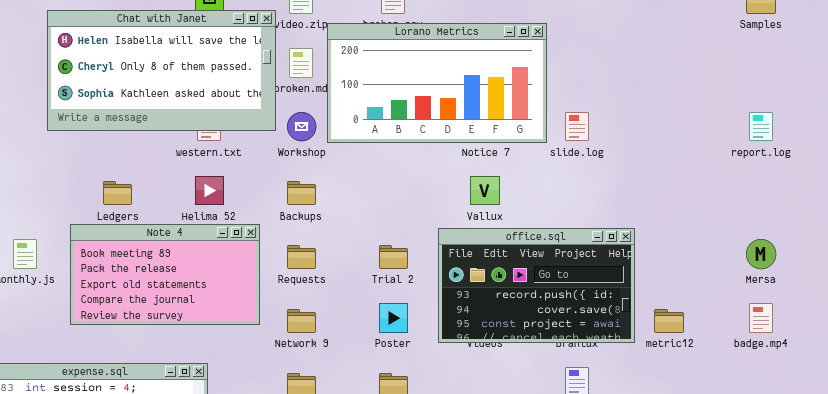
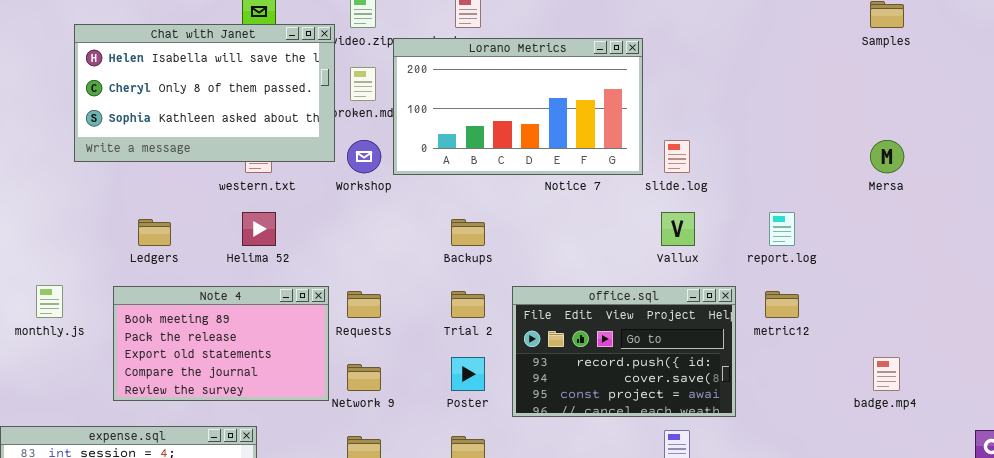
report.log: [749,112,773,141] -> [769,212,795,246], moved
Vallux: [470,176,500,205] -> [661,212,695,246], moved
Backups: [287,181,316,205] -> [451,219,485,246], moved
Note 4: [70,224,260,325] -> [113,286,329,401], moved
office.sql: [438,228,635,343] -> [512,286,736,417], moved
Mersa: [746,239,776,269] -> [870,140,904,173], moved
metric12: [654,309,684,333] -> [765,291,799,318], moved

